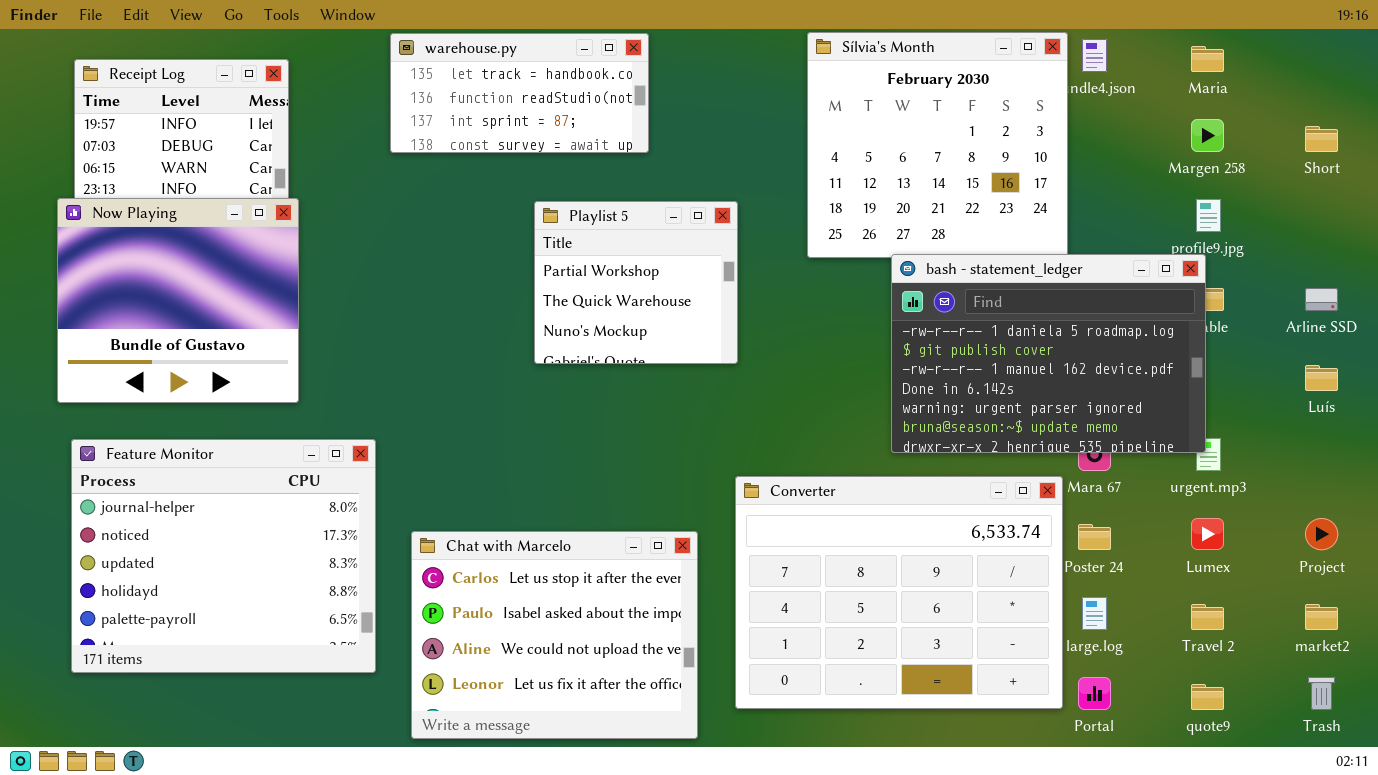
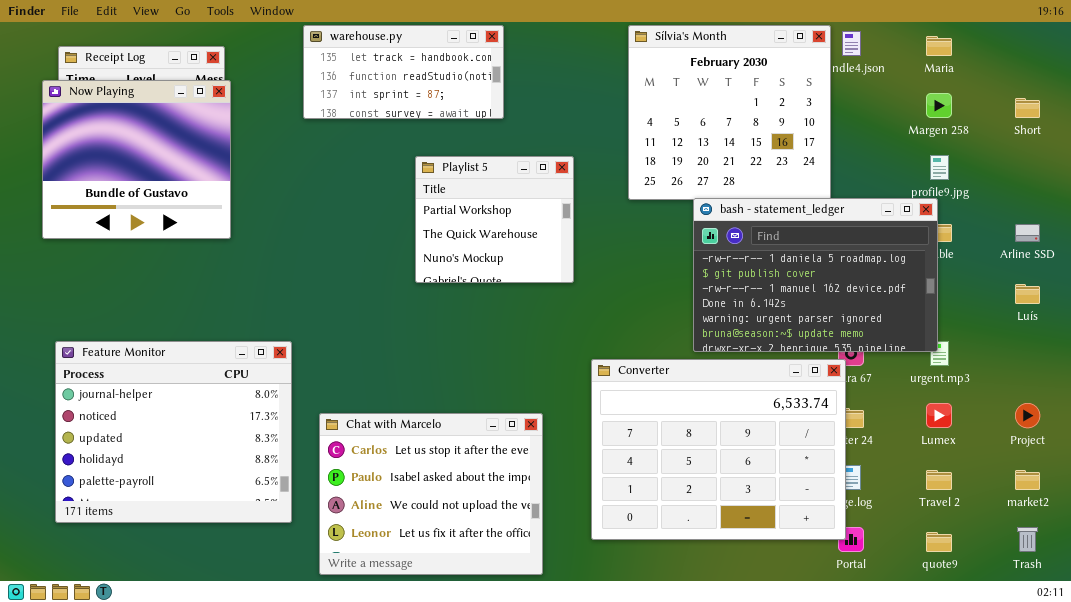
Now Playing: [57,198,299,403] -> [42,80,231,239], moved
Converter: [735,476,1063,709] -> [591,359,846,540], moved

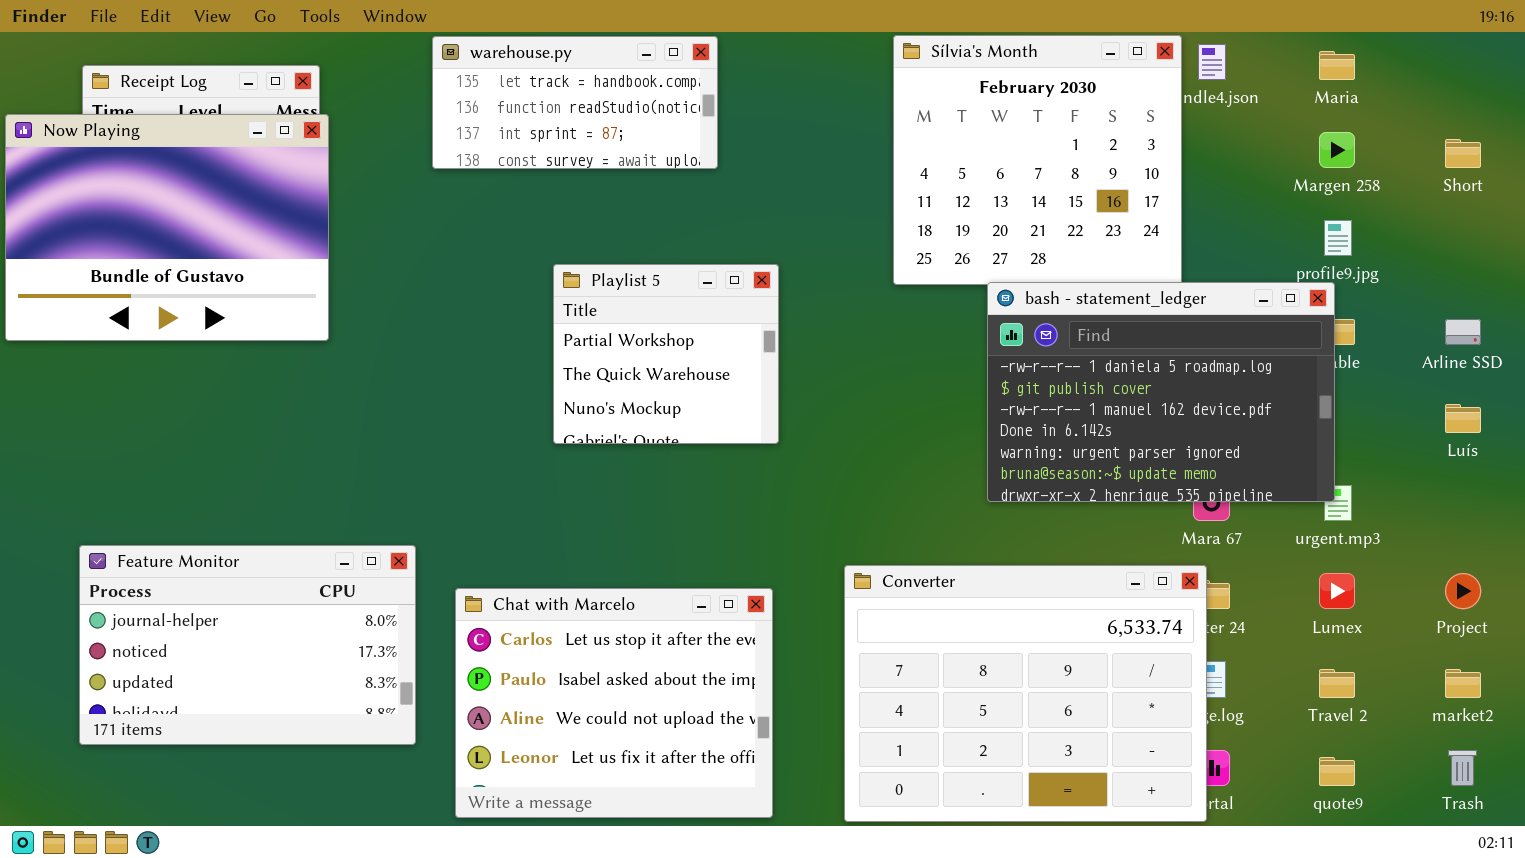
Now Playing: [42,80,231,239] -> [5,114,329,341], resized
Playlist 5: [415,156,574,283] -> [553,264,779,444], moved
Feature Monitor: [55,341,292,523] -> [79,545,416,745], resized
Converter: [591,359,846,540] -> [844,565,1207,822], moved

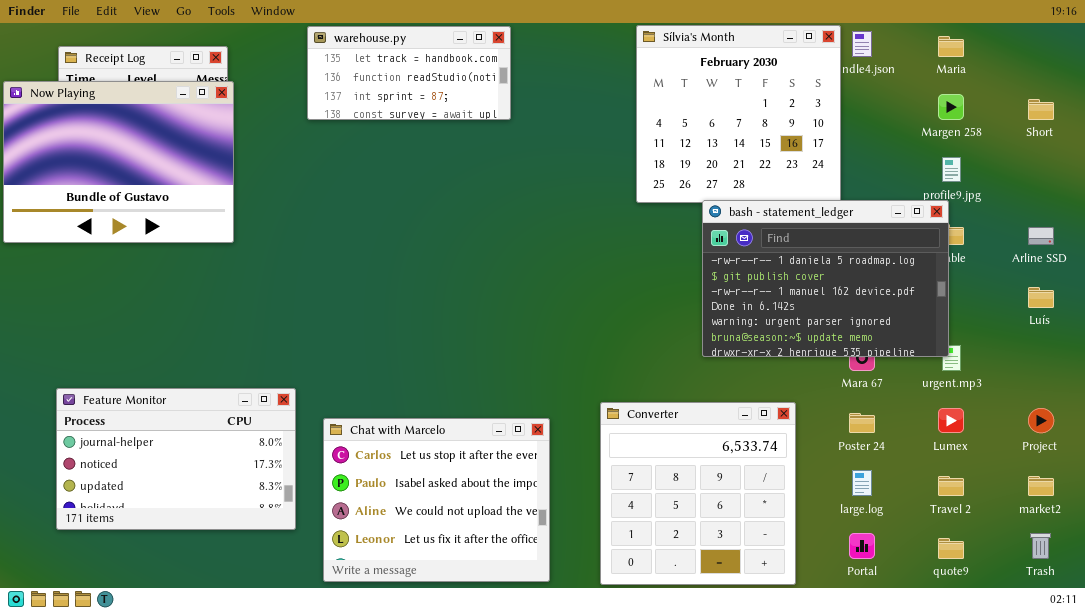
Playlist 5: [553,264,779,444] -> none, closed
Converter: [844,565,1207,822] -> [600,402,796,585], resized

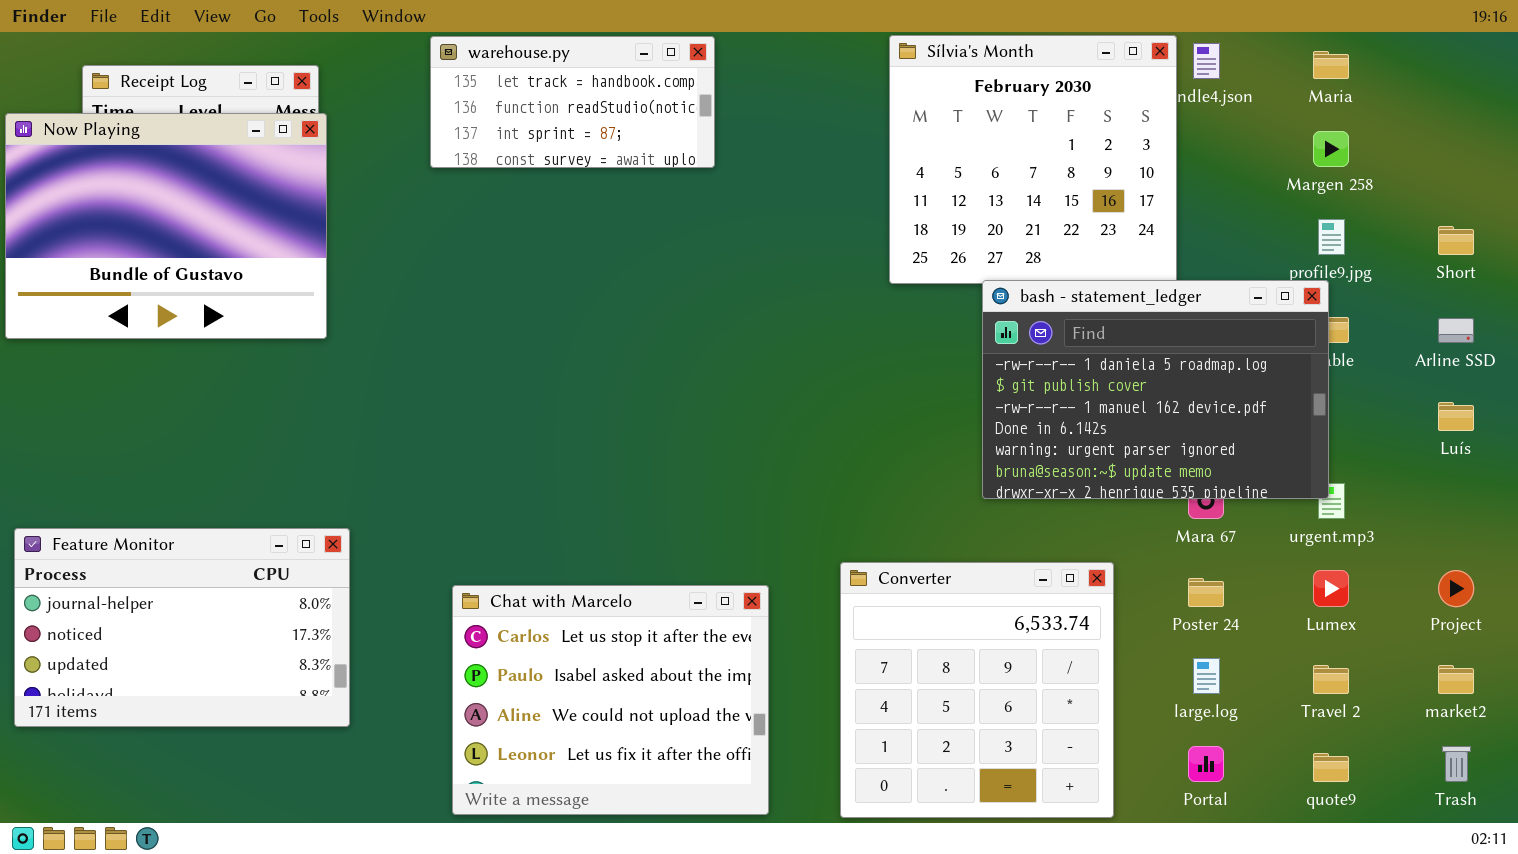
Short: [1028,99,1054,120] -> [1438,226,1474,255], moved
Feature Monitor: [56,388,296,530] -> [14,528,350,727], moved

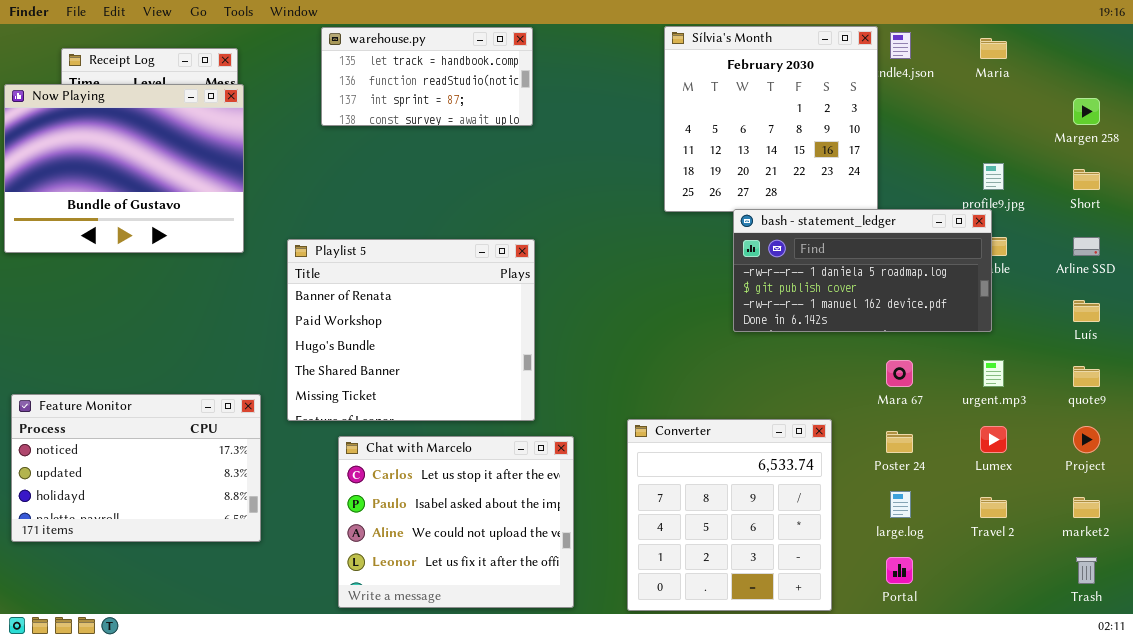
Margen 258: [1313,131,1349,167] -> [1073,98,1100,125], moved
bash - statement_ledger: [982,280,1329,499] -> [733,209,992,332], resized
Playlist 5: none -> [287,239,535,421], opened
Feature Monitor: [14,528,350,727] -> [11,394,261,542], scrolled down 1 row
quote9: [1313,753,1349,782] -> [1073,366,1100,387], moved

